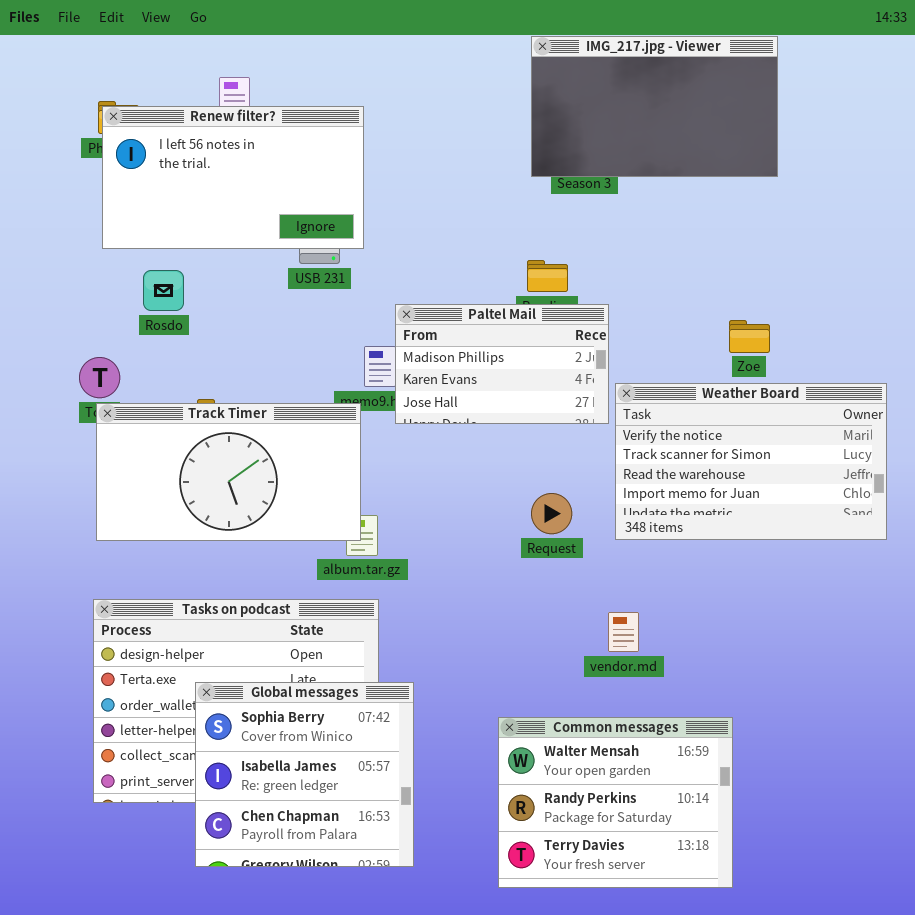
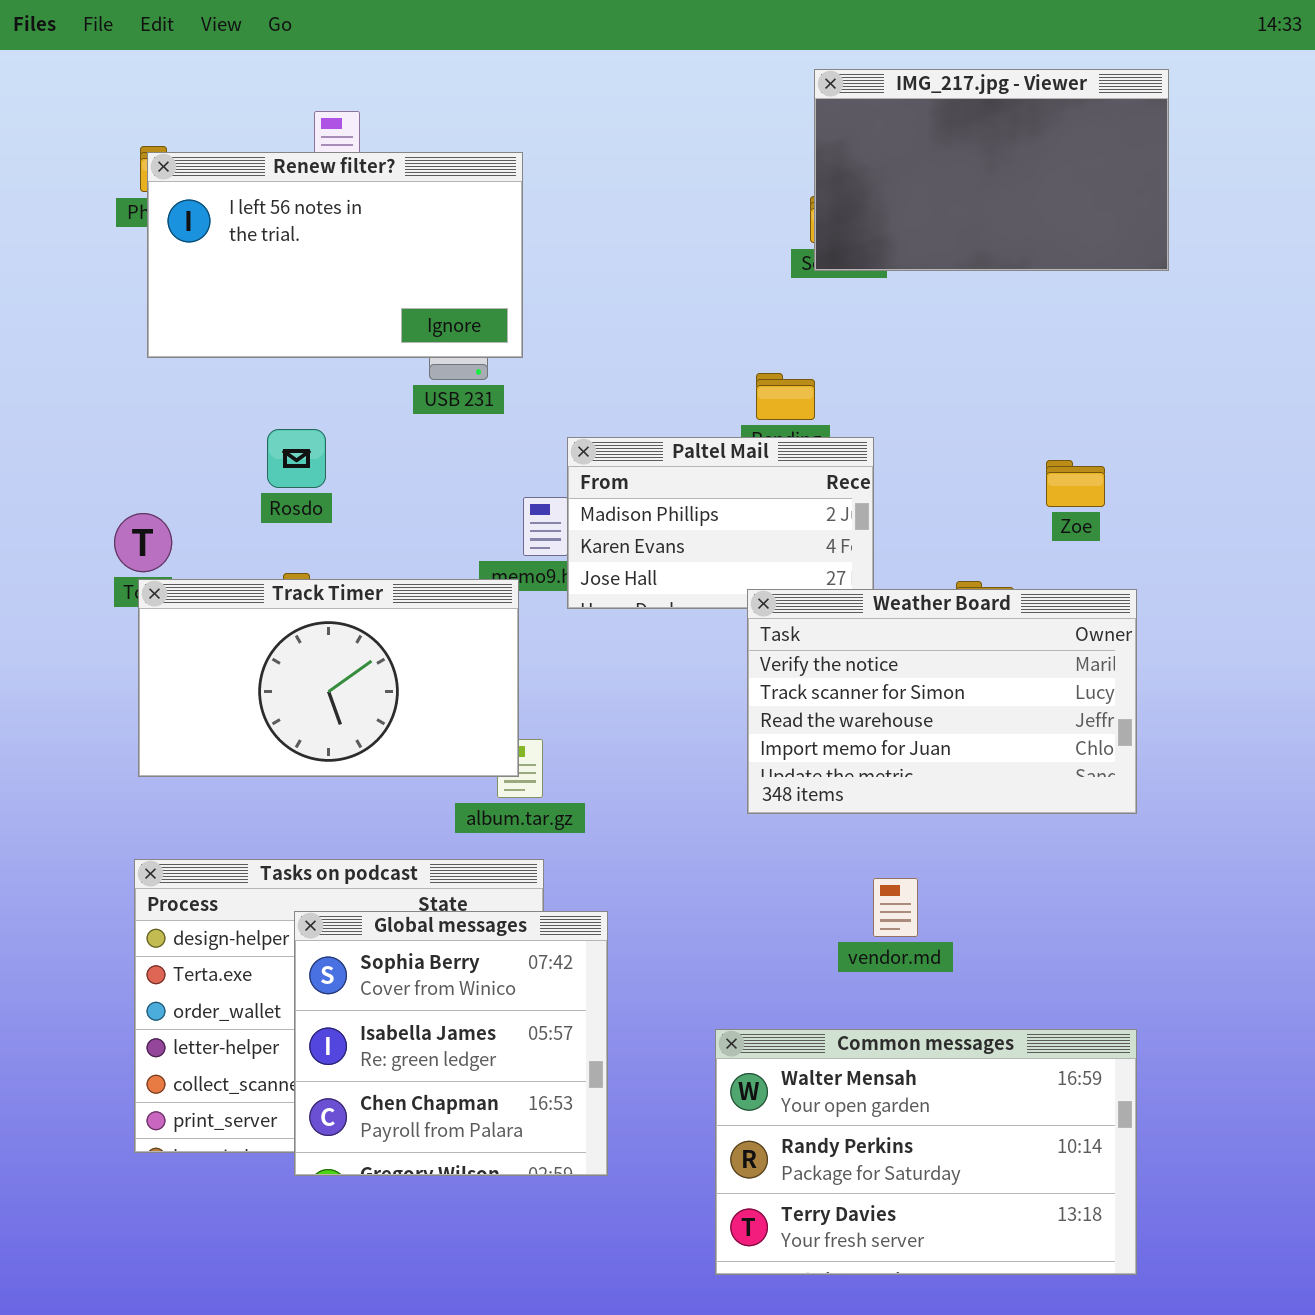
IMG_217.jpg - Viewer: [531,36,778,177] -> [814,69,1169,271], moved
Rosdo: [143,270,184,311] -> [267,429,326,488], moved
Weather Board: [615,383,887,540] -> [747,589,1137,814], moved
Global messages: [195,682,414,867] -> [294,911,608,1176], moved
Common messages: [498,717,733,888] -> [715,1029,1137,1275], resized

